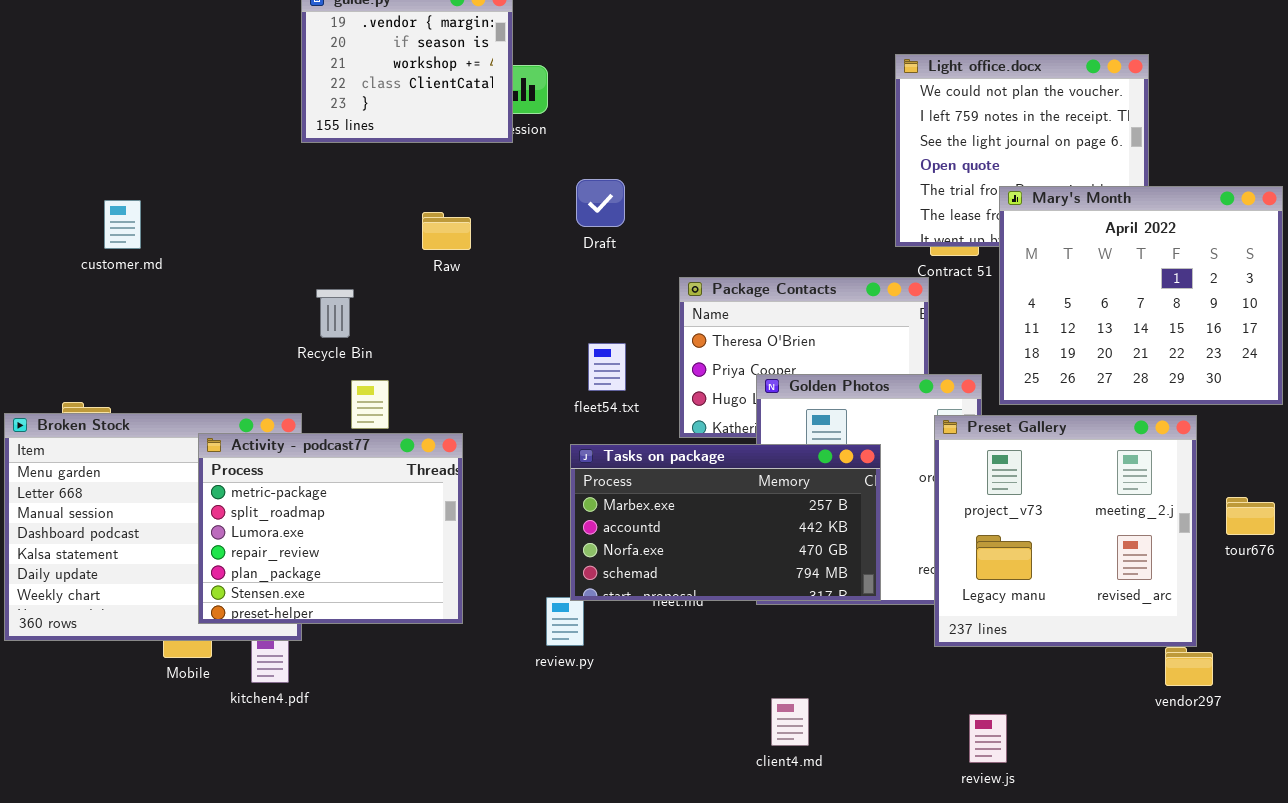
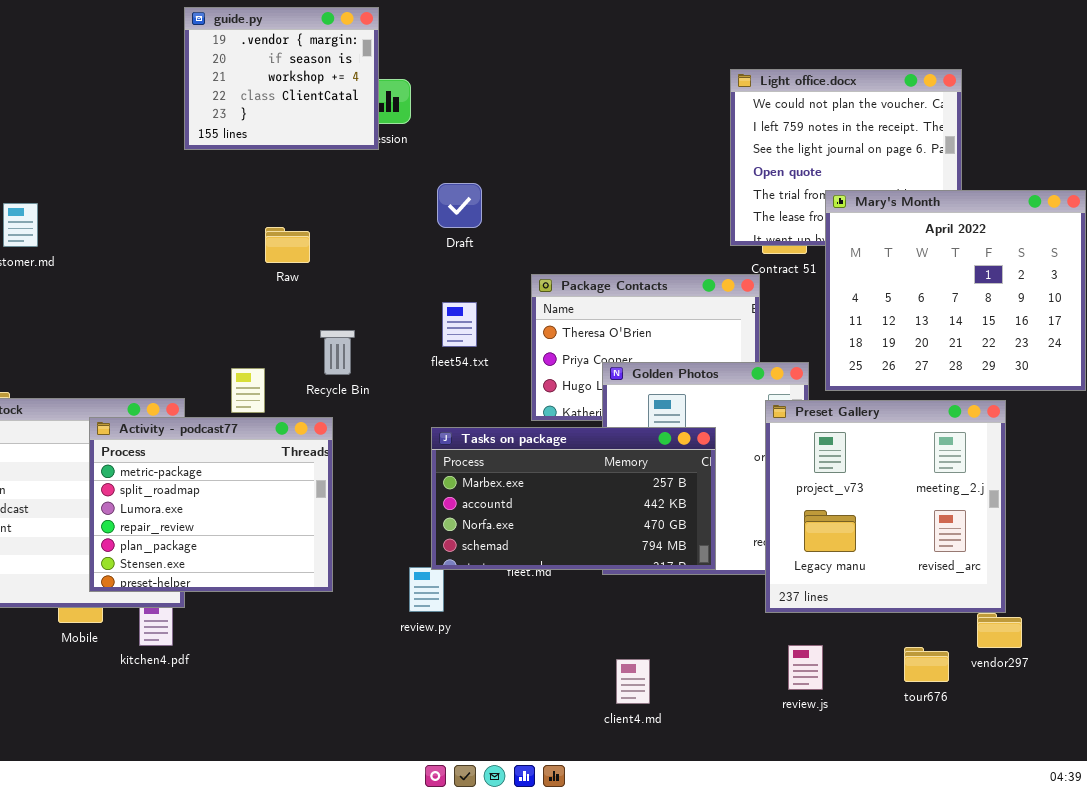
Raw: [422,212,471,250] -> [265,227,310,263], moved
Recycle Bin: [316,289,354,338] -> [320,330,355,375], moved
fleet54.txt: [588,343,626,391] -> [442,302,477,347], moved
tour676: [1226,497,1275,535] -> [904,647,949,682], moved
review.js: [969,714,1007,763] -> [788,645,823,690], moved

